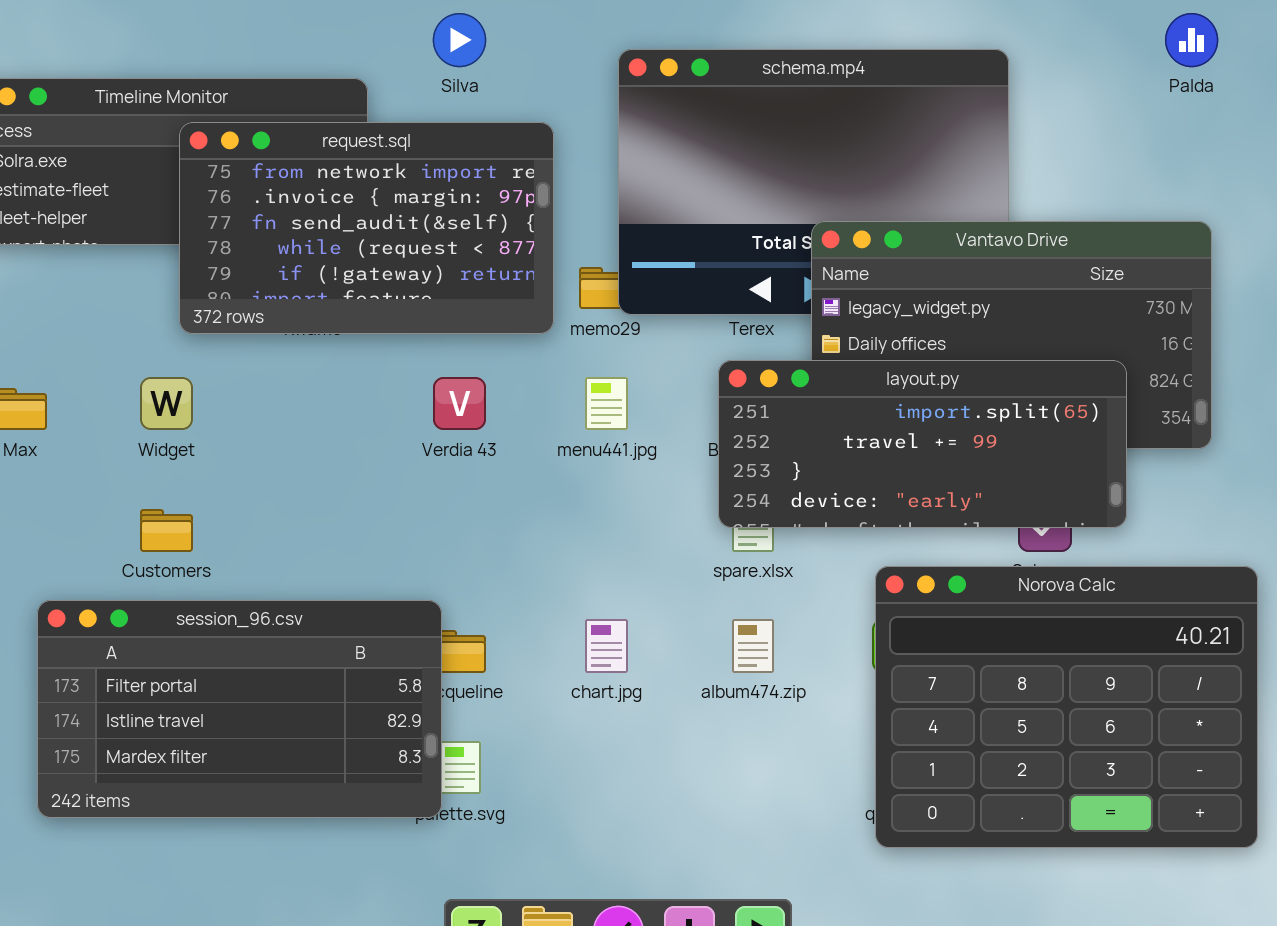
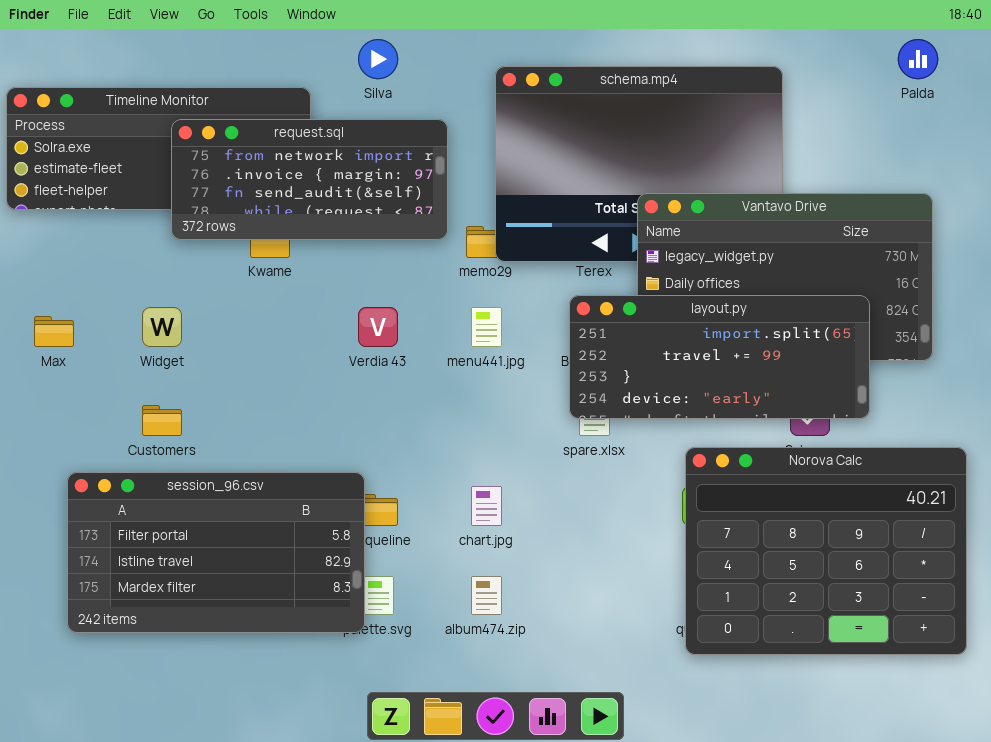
request.sql: [179,122,554,334] -> [171,119,448,240], resized
album474.zip: [732,619,774,673] -> [471,576,502,615], moved

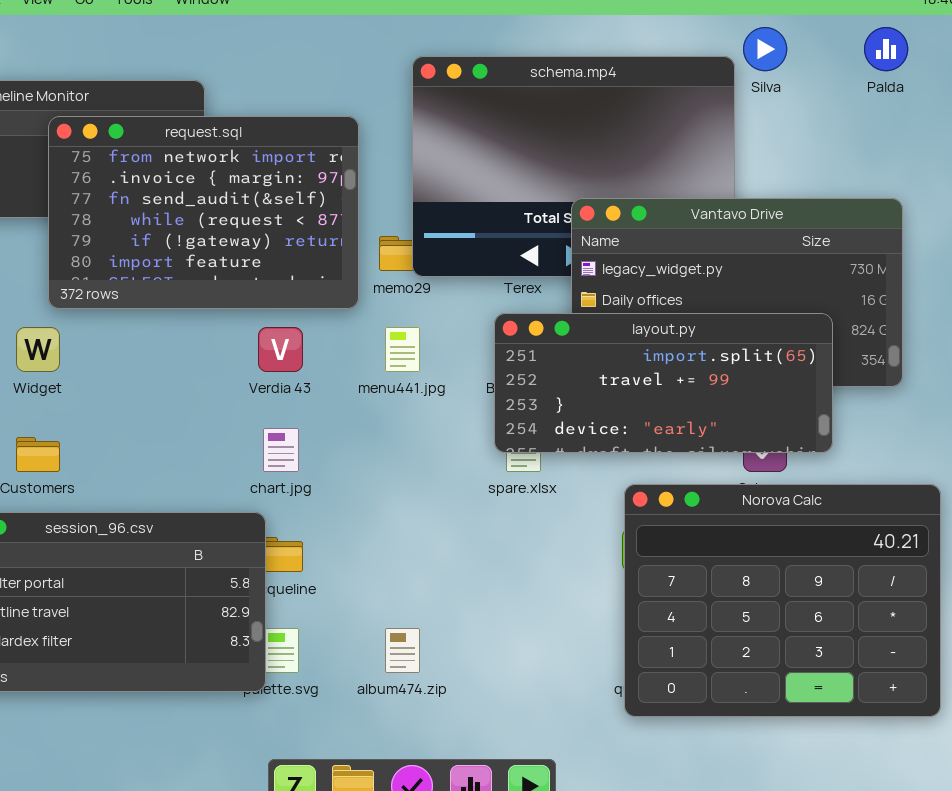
Silva: [358,39,398,79] -> [743,27,787,71], moved
request.sql: [171,119,448,240] -> [48,116,359,309], resized
chart.jpg: [471,486,502,526] -> [263,428,299,472], moved

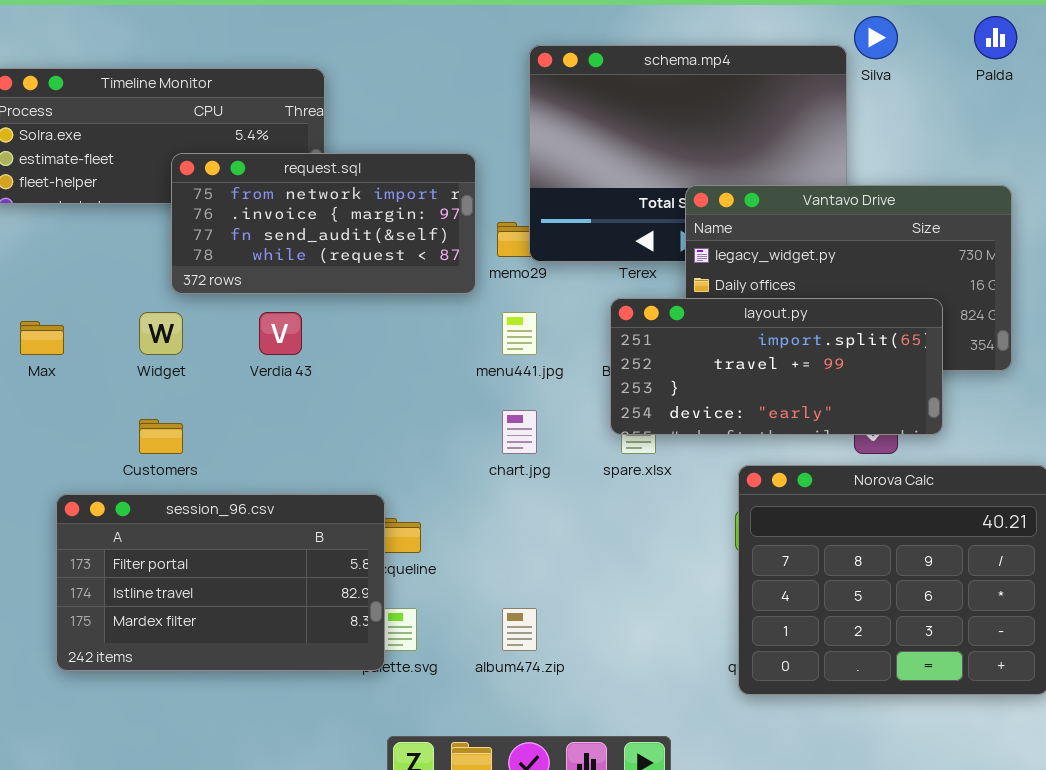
request.sql: [48,116,359,309] -> [171,153,476,294], resized
Verdia 43: [258,327,303,372] -> [259,312,302,355], moved
chart.jpg: [263,428,299,472] -> [502,410,537,454], moved

